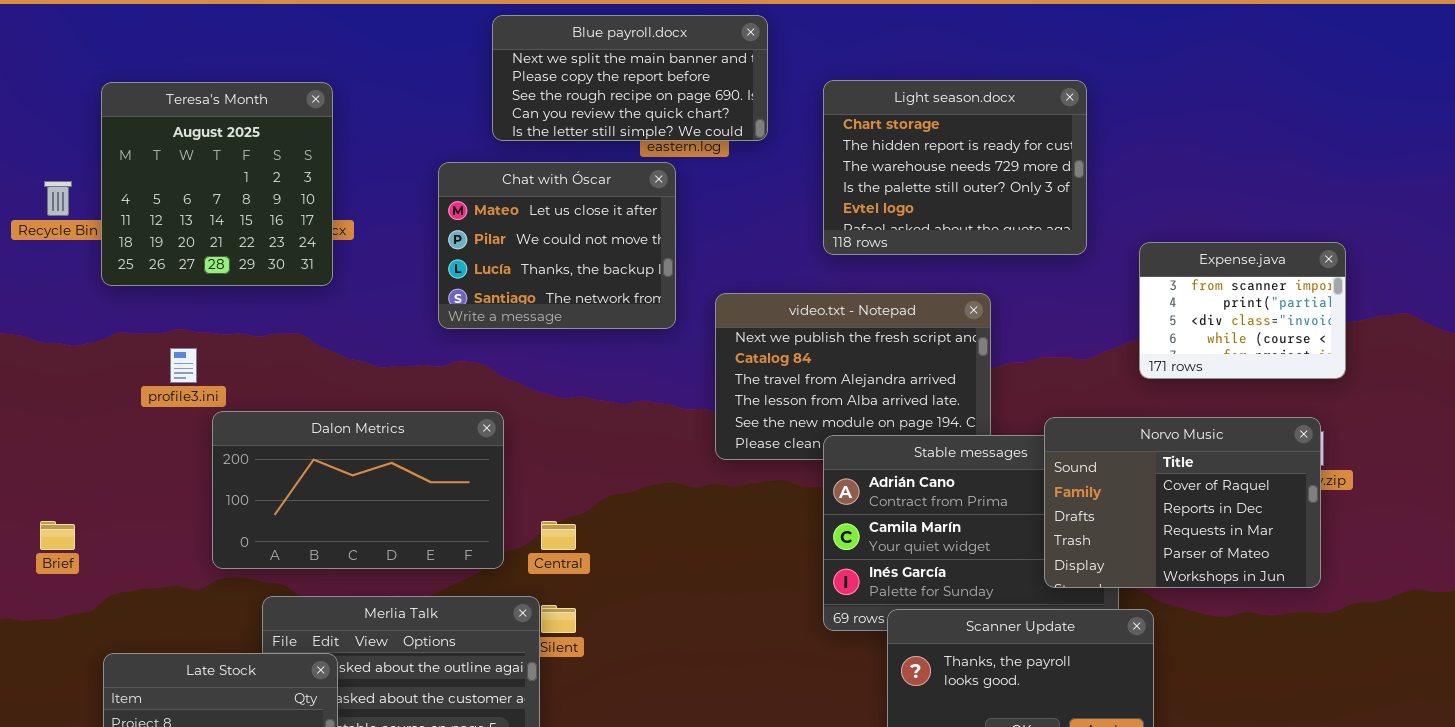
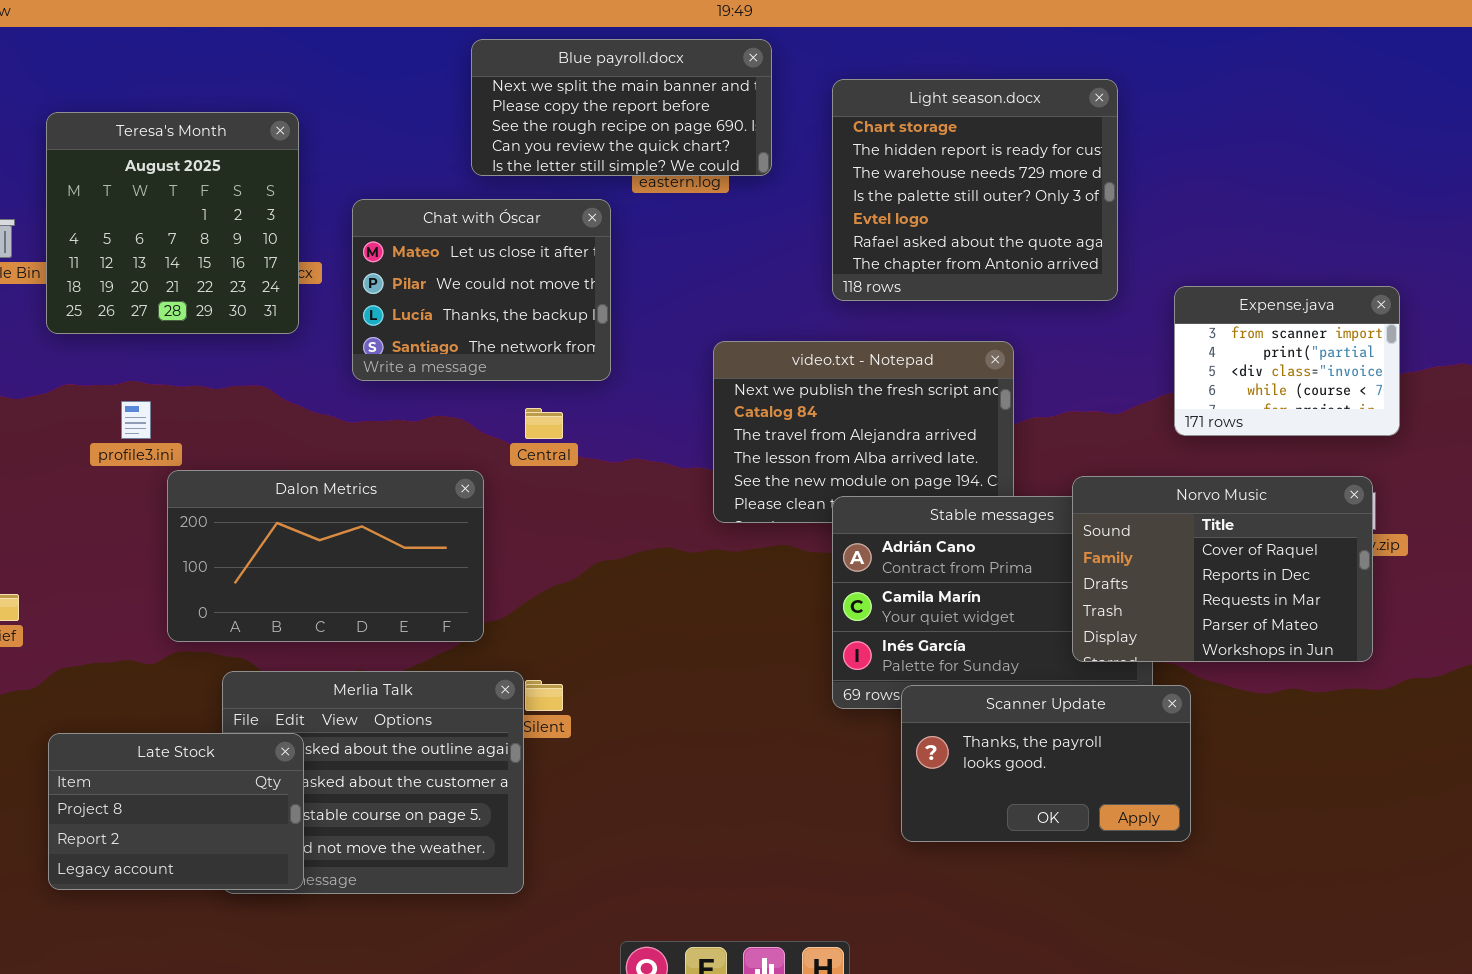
Light season.docx: [823,80,1087,255] -> [832,79,1118,301], resized
Chat with Óscar: [438,162,676,329] -> [352,199,611,381], moved
Central: [541,521,576,550] -> [525,408,563,439], moved

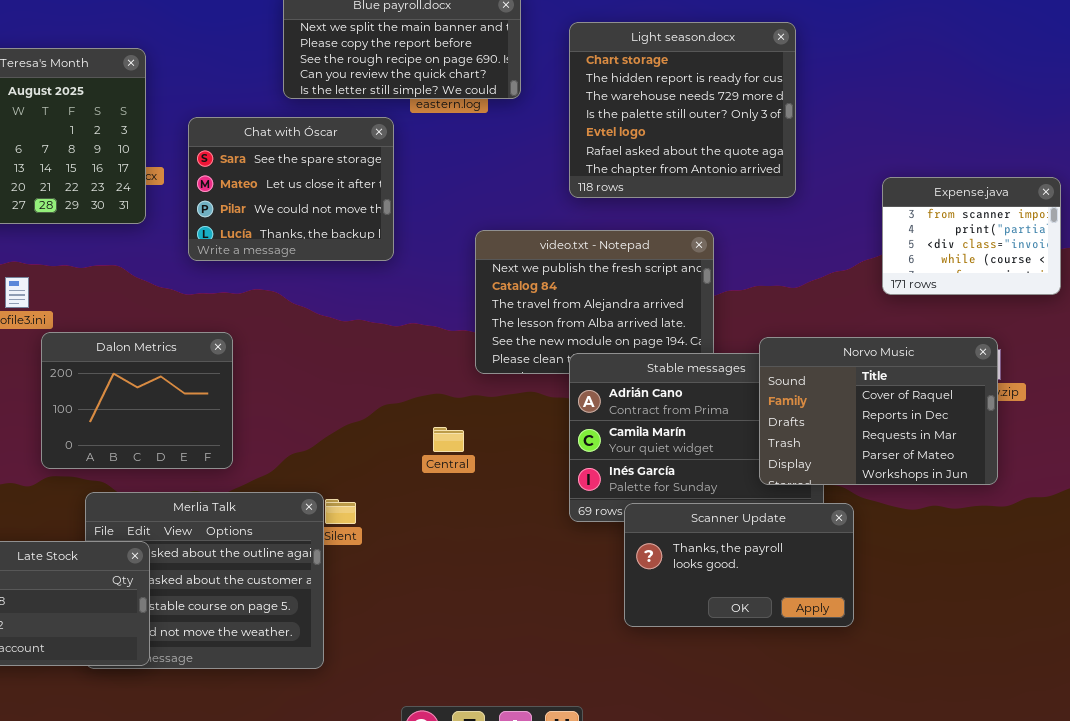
Chat with Óscar: [352,199,611,381] -> [188,117,394,261], scrolled up 1 row
Expense.java: [1174,286,1400,436] -> [882,177,1061,295], moved
Central: [525,408,563,439] -> [433,427,464,452], moved
Dalon Metrics: [167,470,484,642] -> [41,332,233,469], resized

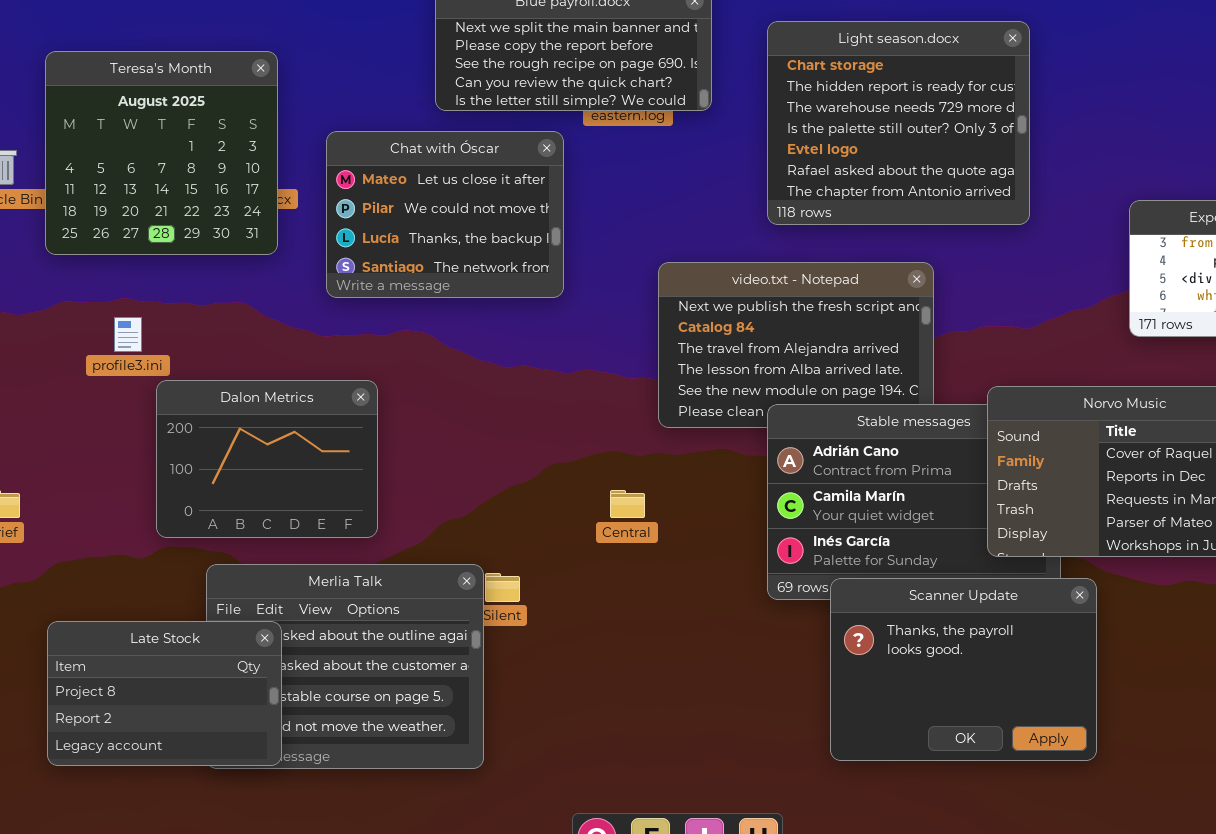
Chat with Óscar: [188,117,394,261] -> [326,131,564,298], scrolled down 1 row
Scanner Update: [624,503,854,627] -> [830,578,1097,761], resized

